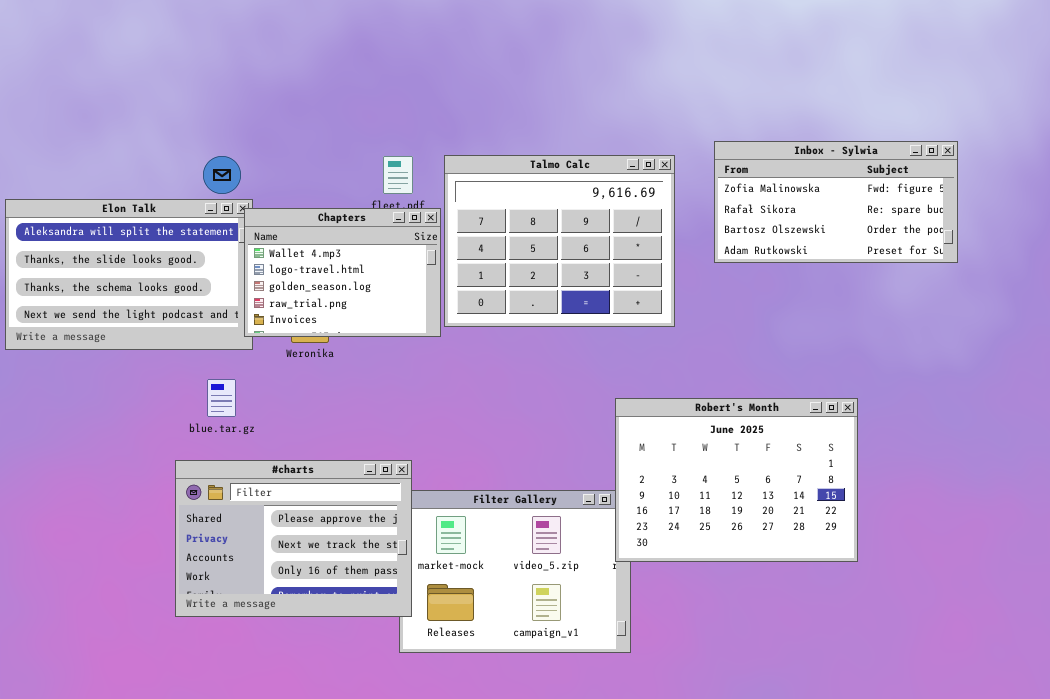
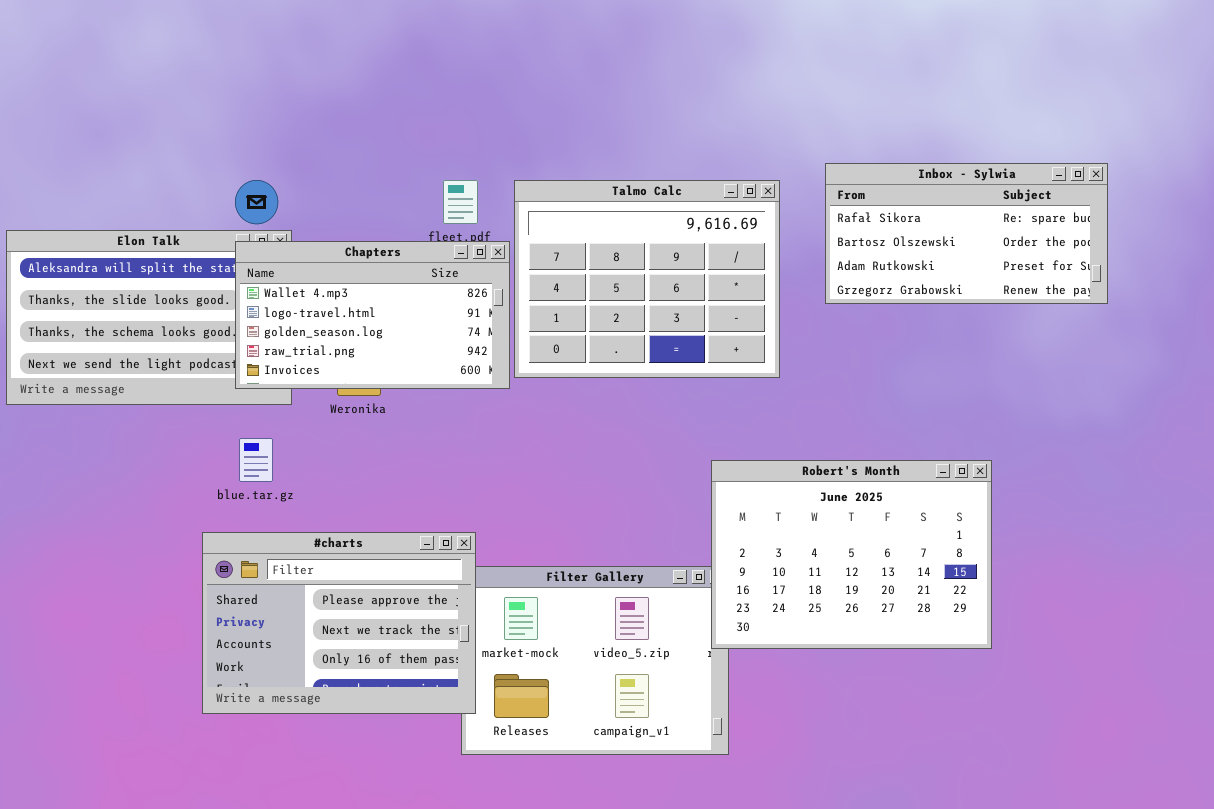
Inbox - Sylwia: [714,141,958,263] -> [825,163,1108,304], scrolled down 1 row
Chapters: [244,208,441,337] -> [235,241,510,389], resized

